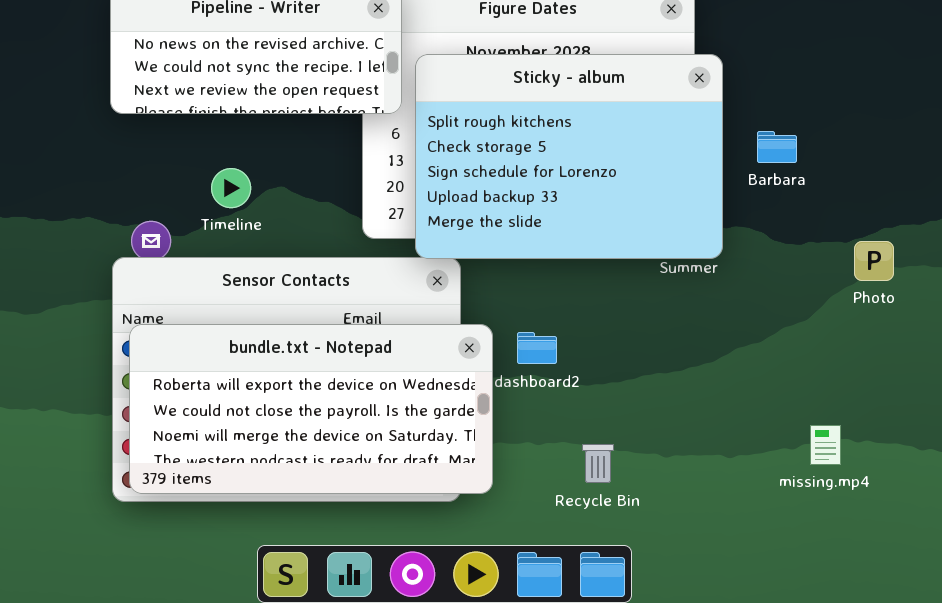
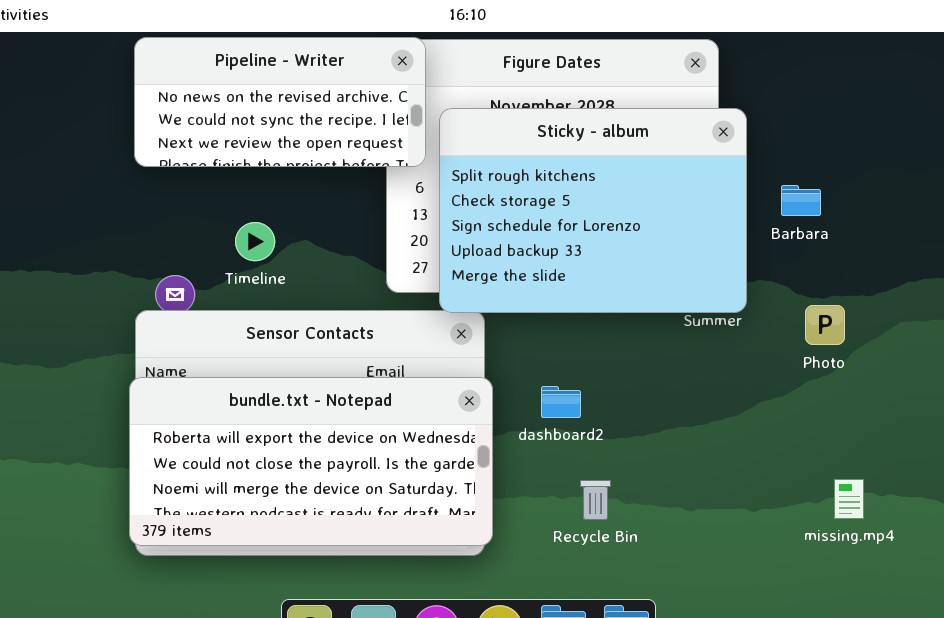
Photo: [854,241,894,281] -> [805,305,845,345], moved
bundle.txt - Notepad: [129,324,493,494] -> [129,377,493,546], moved
Recycle Bin: [582,444,614,483] -> [580,480,611,520], moved

